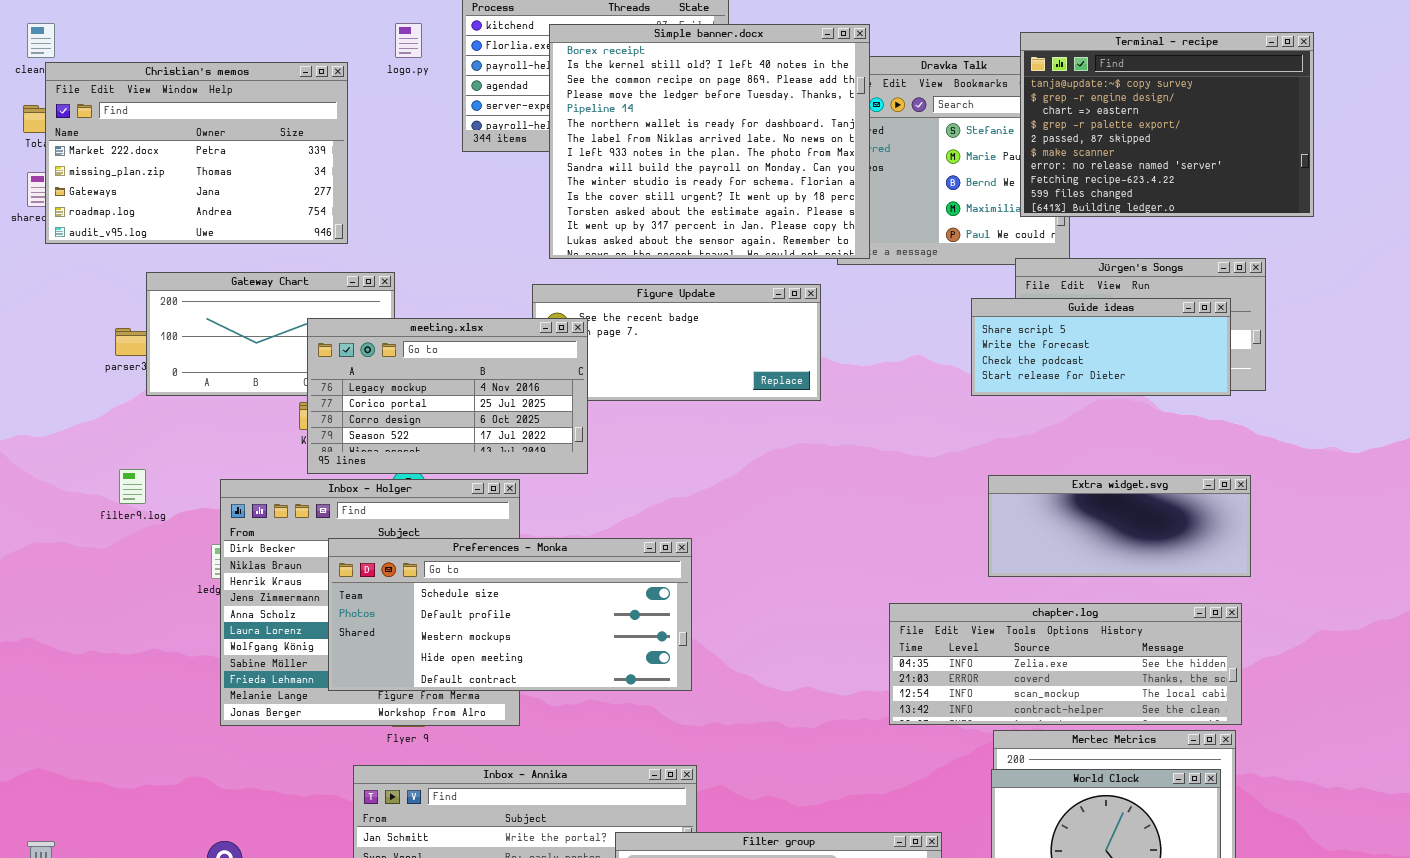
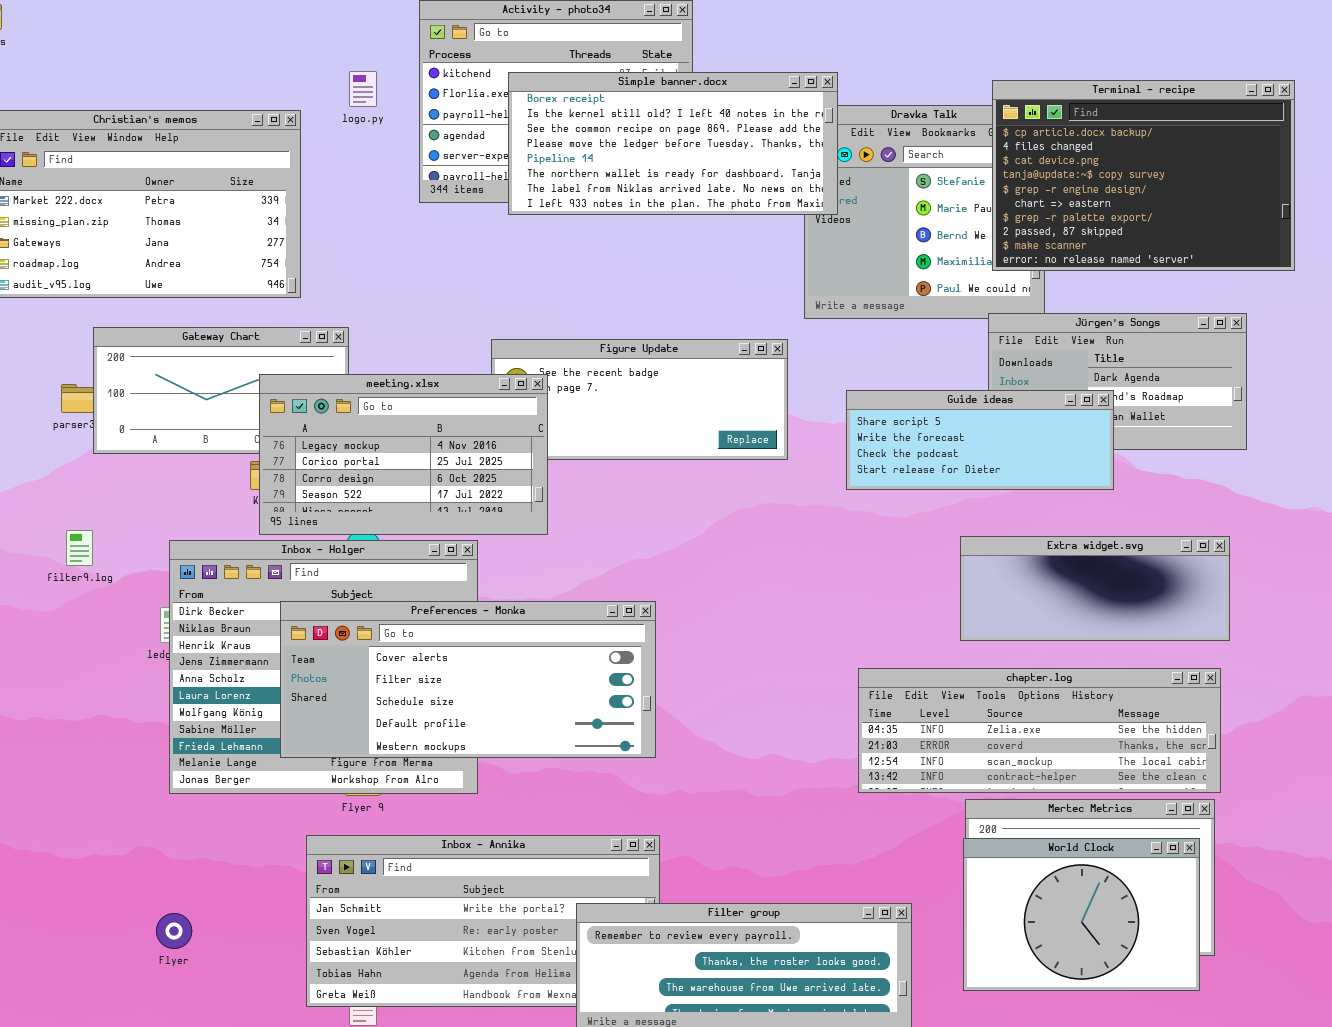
Simple banner.docx: [549,24,870,259] -> [508,72,838,215], resized
Terminal - recipe: [1020,32,1314,217] -> [992,80,1295,271], scrolled up 3 rows
Guide ideas: [971,298,1231,396] -> [846,390,1114,490], moved
Preferences - Monka: [328,538,692,691] -> [280,601,656,758], scrolled up 2 rows

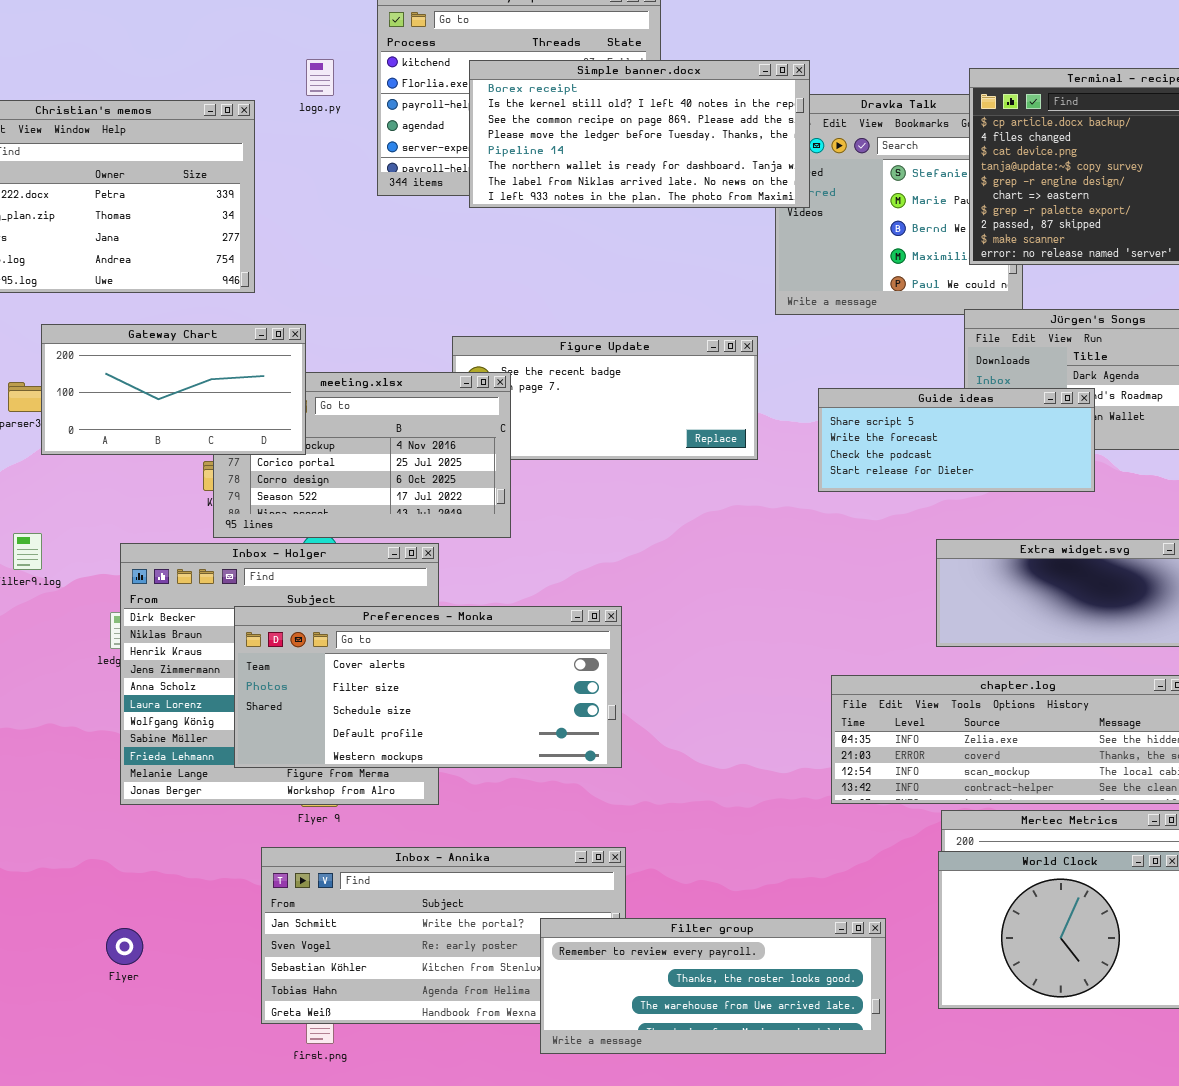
Gateway Chart: [93,327,349,454] -> [41,324,306,455], raised

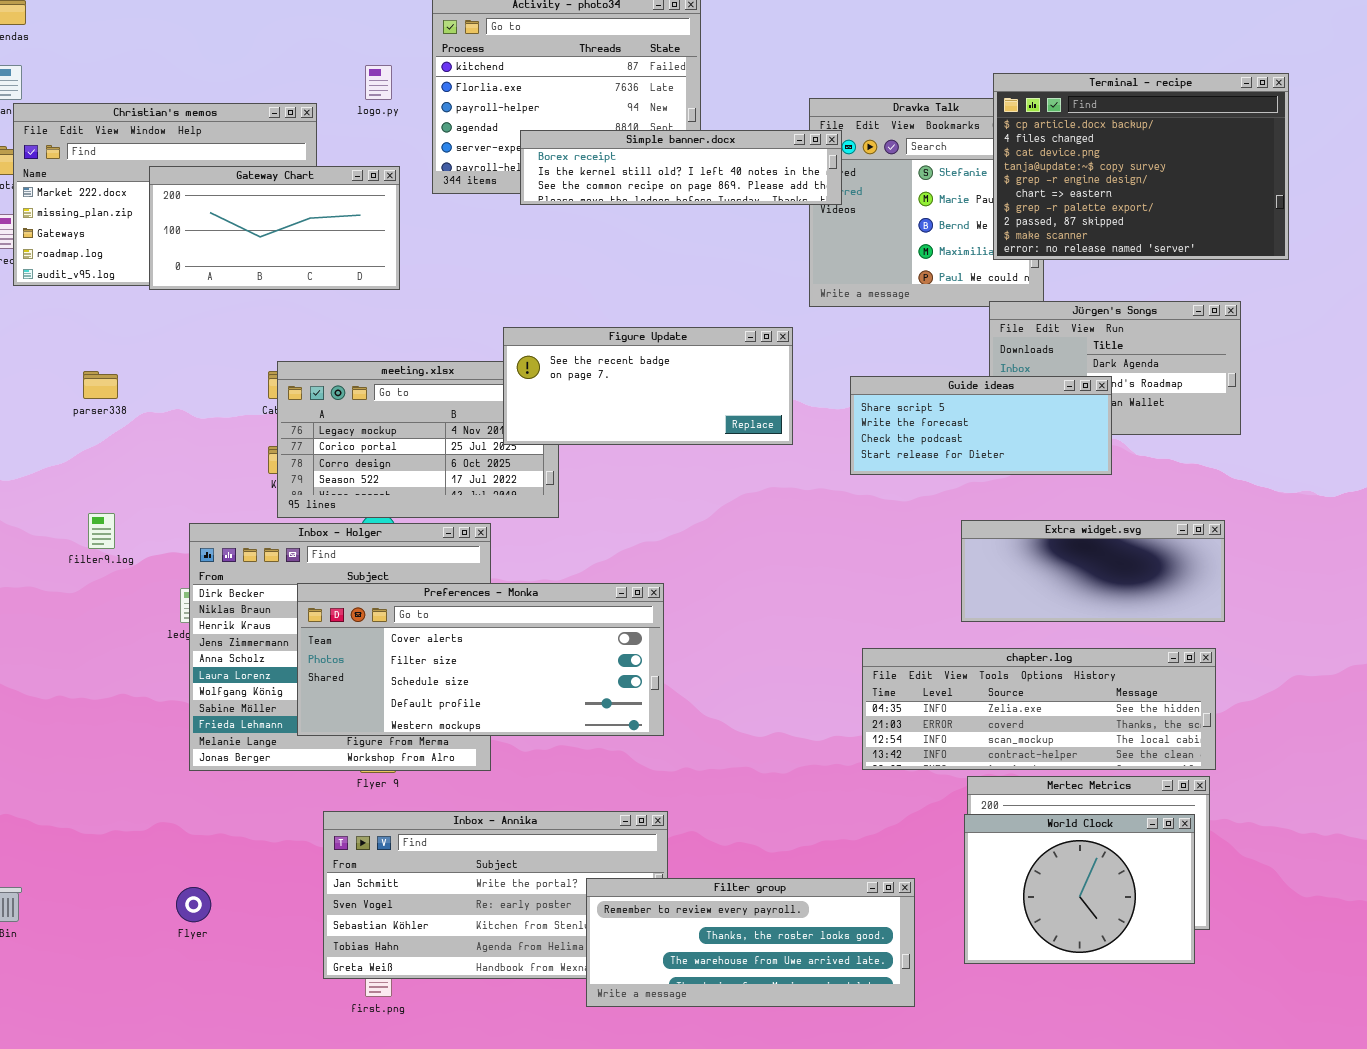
Simple banner.docx: [469,60,810,208] -> [520,130,842,205], resized
Gateway Chart: [41,324,306,455] -> [149,166,400,290], moved
Figure Update: [452,336,758,460] -> [503,327,793,445], raised

